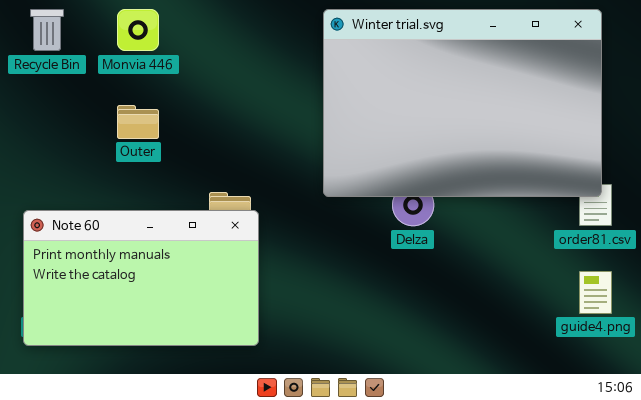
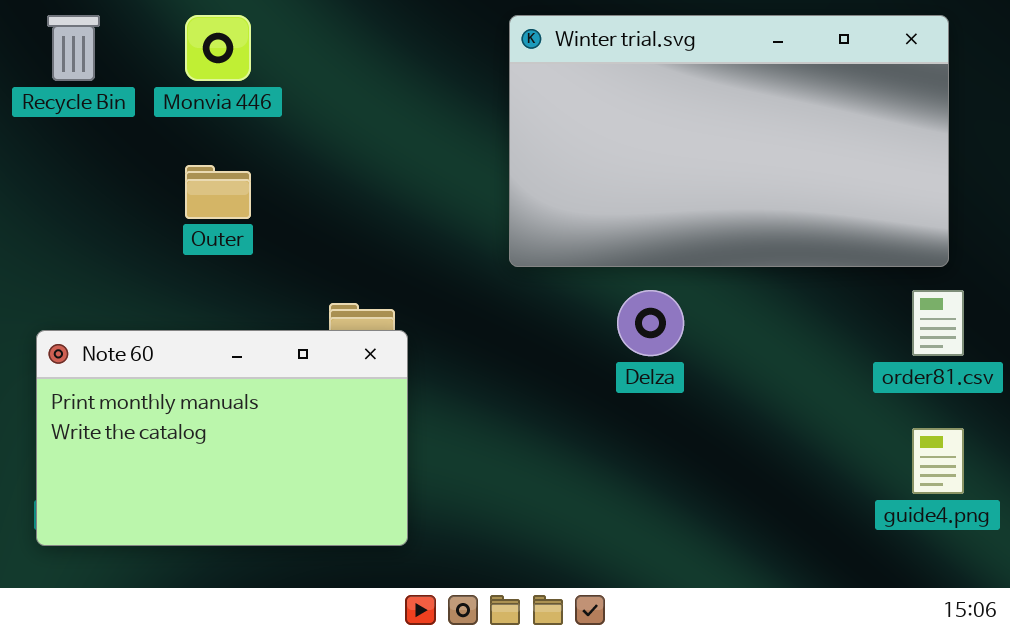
Winter trial.svg: [323,9,602,197] -> [509,15,949,267], resized

